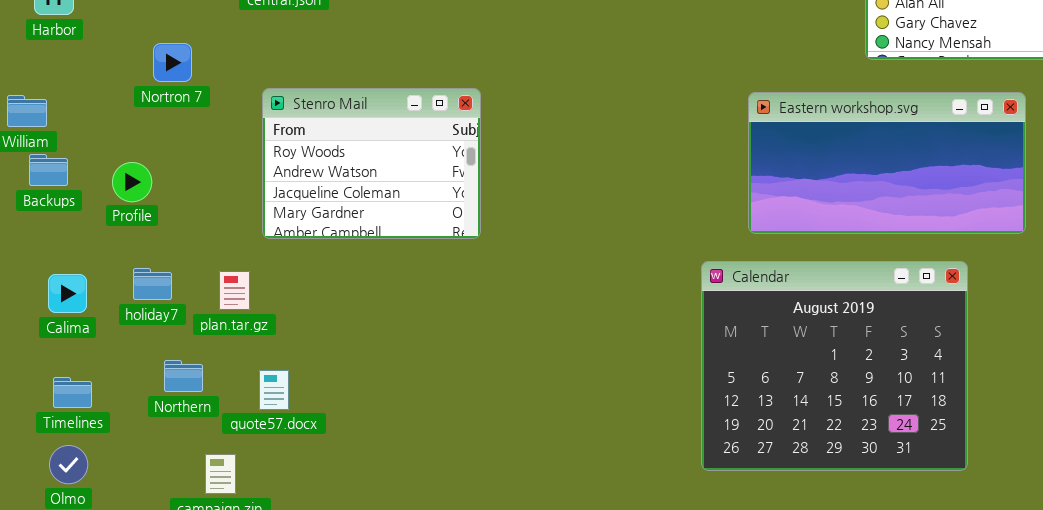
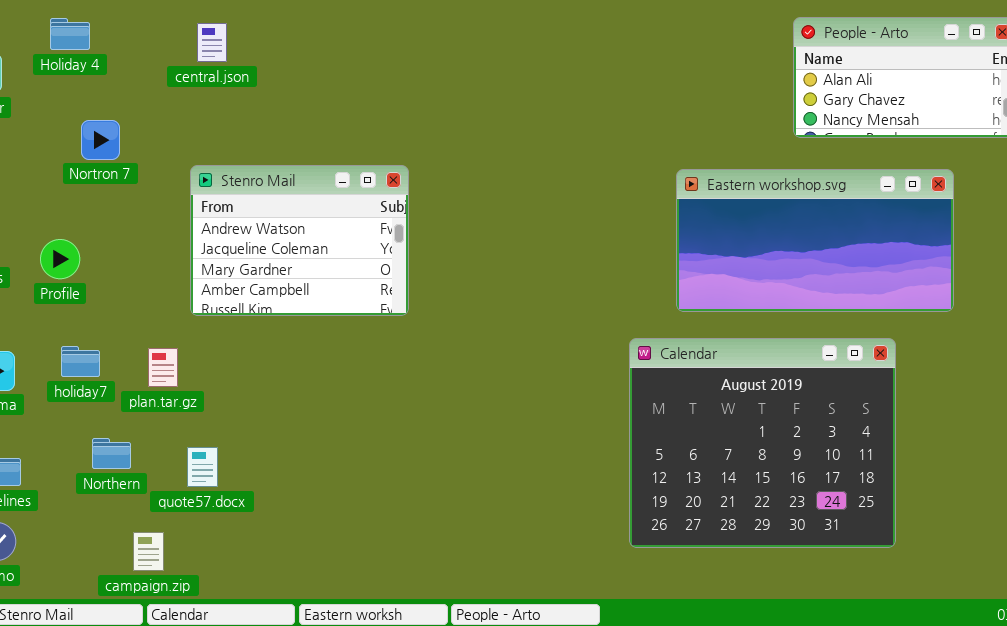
Stenro Mail: [262,88,481,239] -> [190,165,409,316], scrolled down 1 row

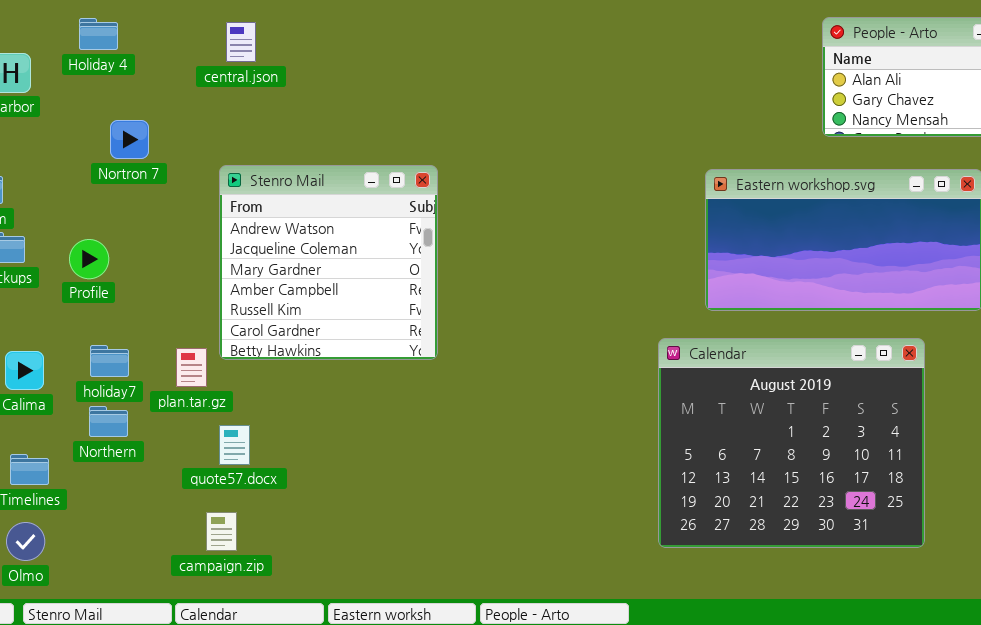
Stenro Mail: [190,165,409,316] -> [219,165,438,360], resized
Northern: [92,438,131,469] -> [89,406,128,437], moved
quote57.docx: [187,447,218,487] -> [219,425,250,465], moved
campaign.zip: [133,532,164,571] -> [206,512,237,551], moved

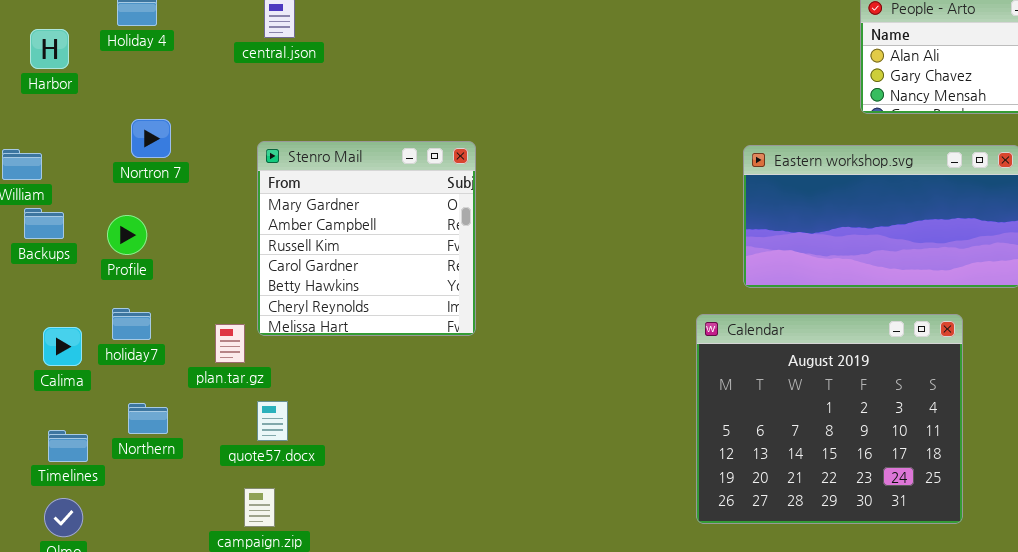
Nortron 7: [110,120,149,159] -> [131,119,171,158], moved
Stenro Mail: [219,165,438,360] -> [257,141,476,336], scrolled down 2 rows
holiday7: [90,345,129,377] -> [112,308,151,340], moved
Northern: [89,406,128,437] -> [128,403,168,434], moved

